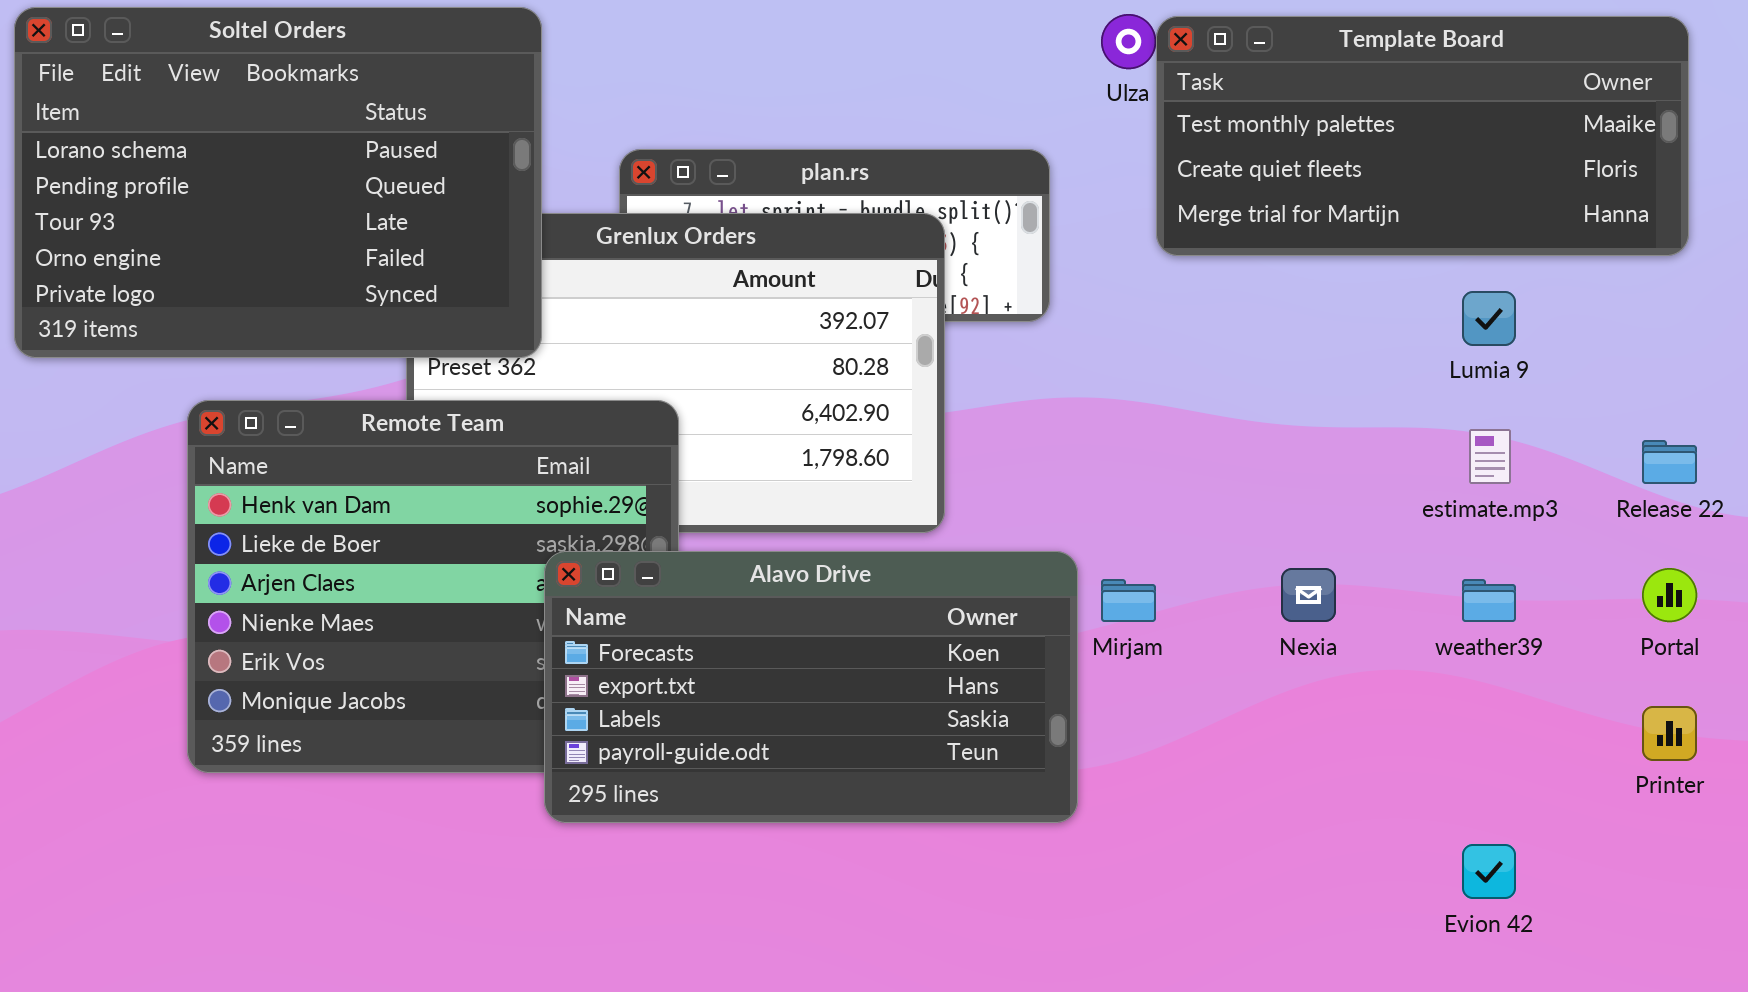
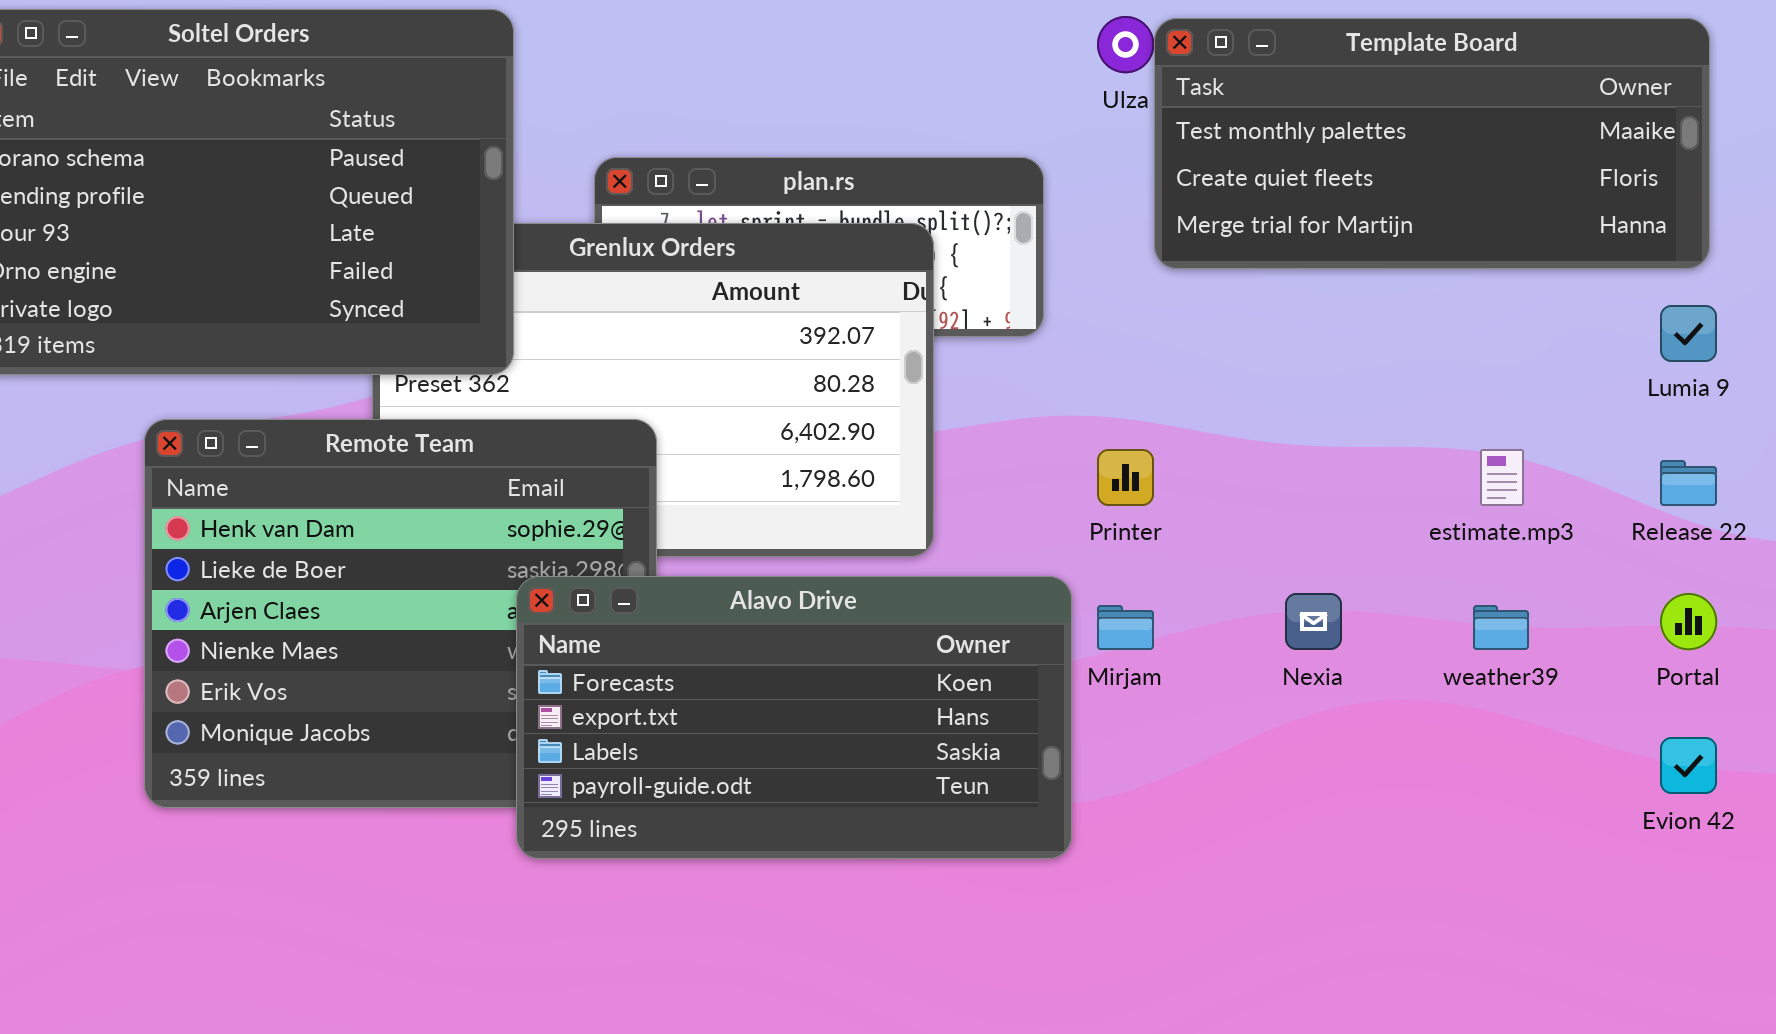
Lumia 9: [1462,291,1516,346] -> [1660,305,1717,362], moved
Printer: [1642,706,1697,761] -> [1097,449,1154,506], moved
Evion 42: [1462,844,1516,899] -> [1660,737,1717,794], moved

